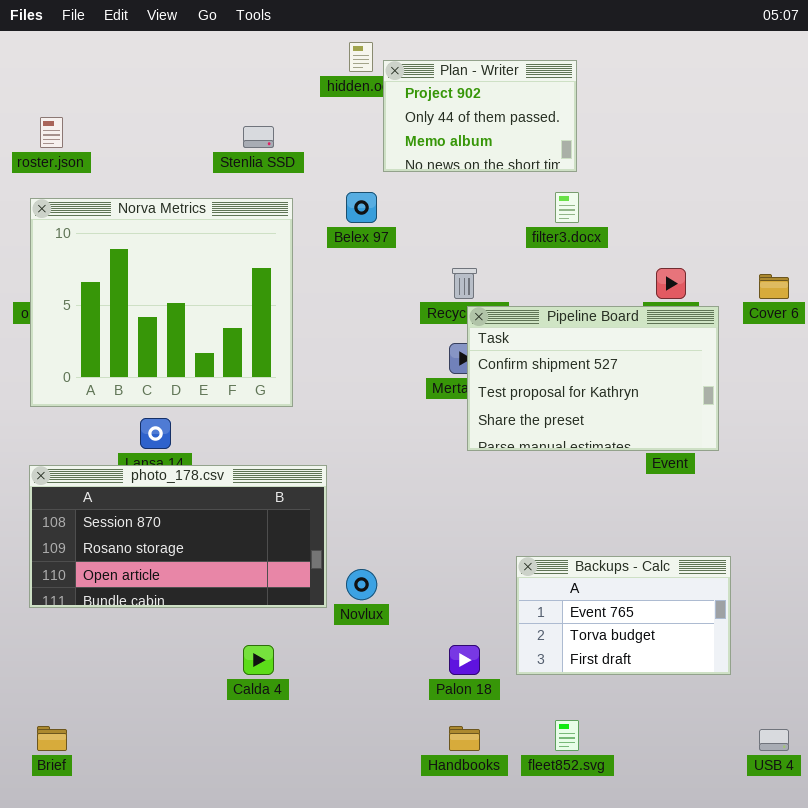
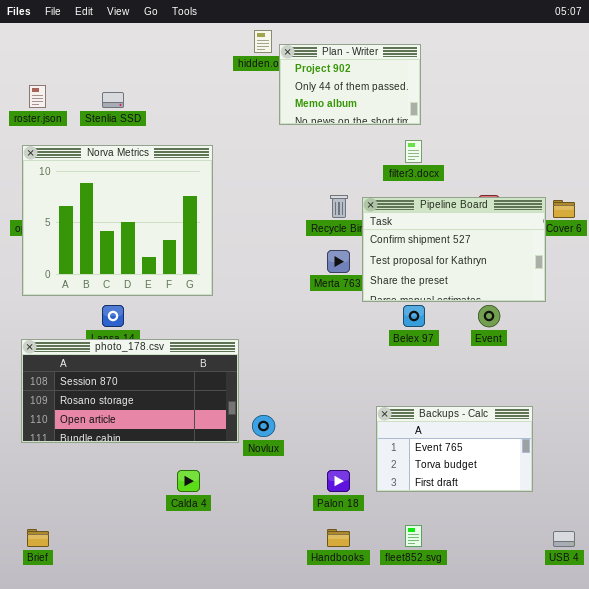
Stenlia SSD: [243,126,274,148] -> [102,92,124,108], moved
Belex 97: [346,192,377,223] -> [403,305,425,327], moved
Pipeline Board: [467,306,719,451] -> [362,197,546,302], moved

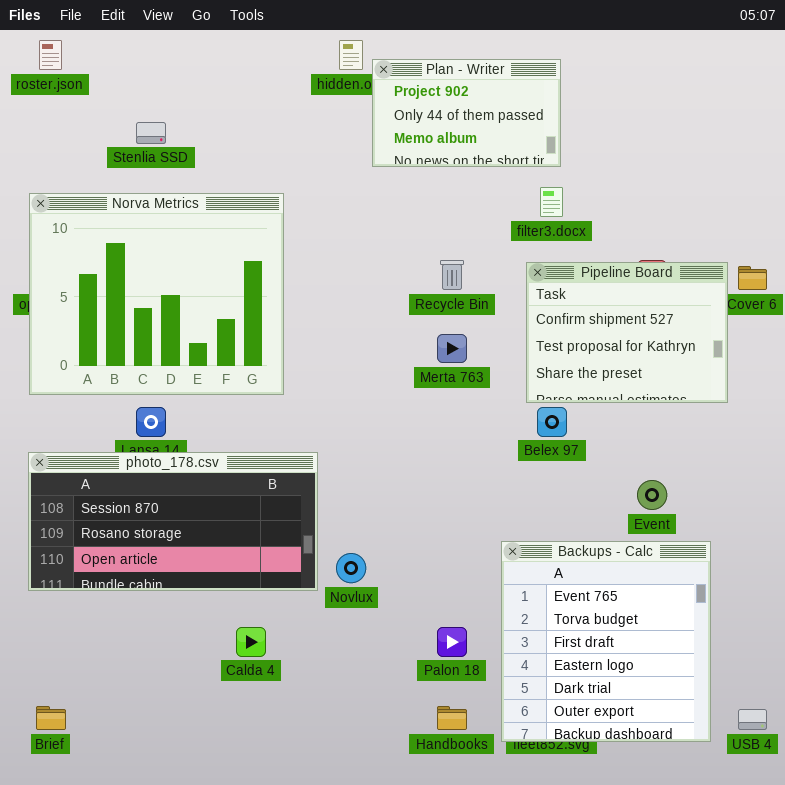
roster.json: [29,85,46,108] -> [39,40,62,70], moved
Pipeline Board: [362,197,546,302] -> [526,262,728,403], resized
Event: [478,305,500,327] -> [637,480,667,510], moved
Backups - Calc: [376,406,533,492] -> [501,541,711,742], resized

